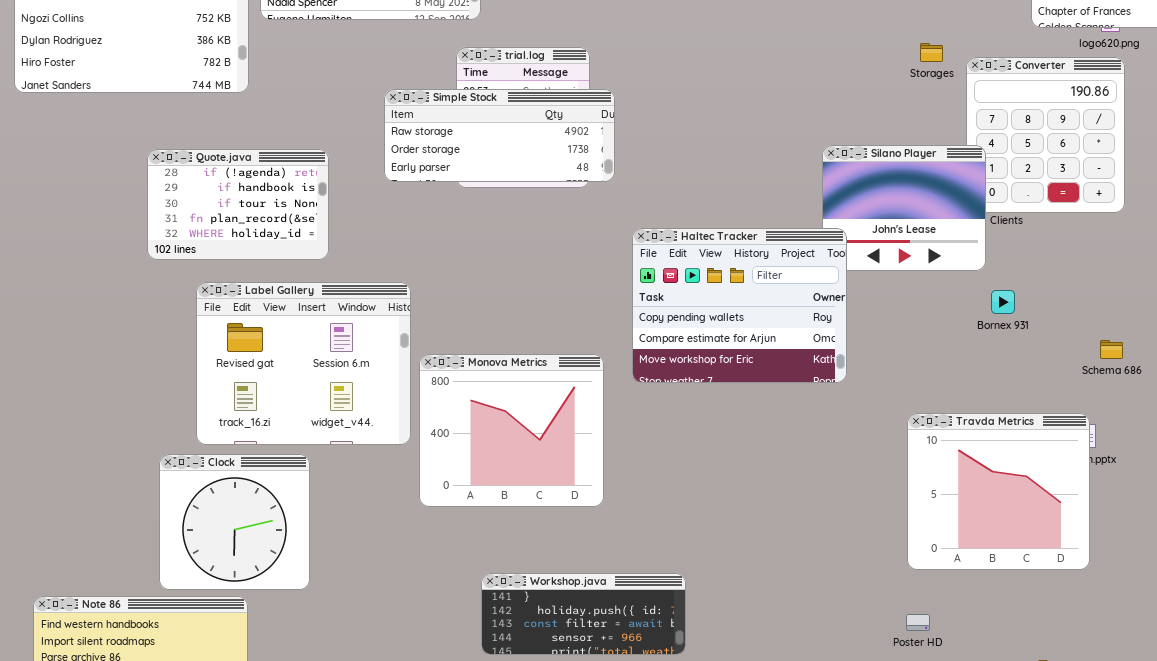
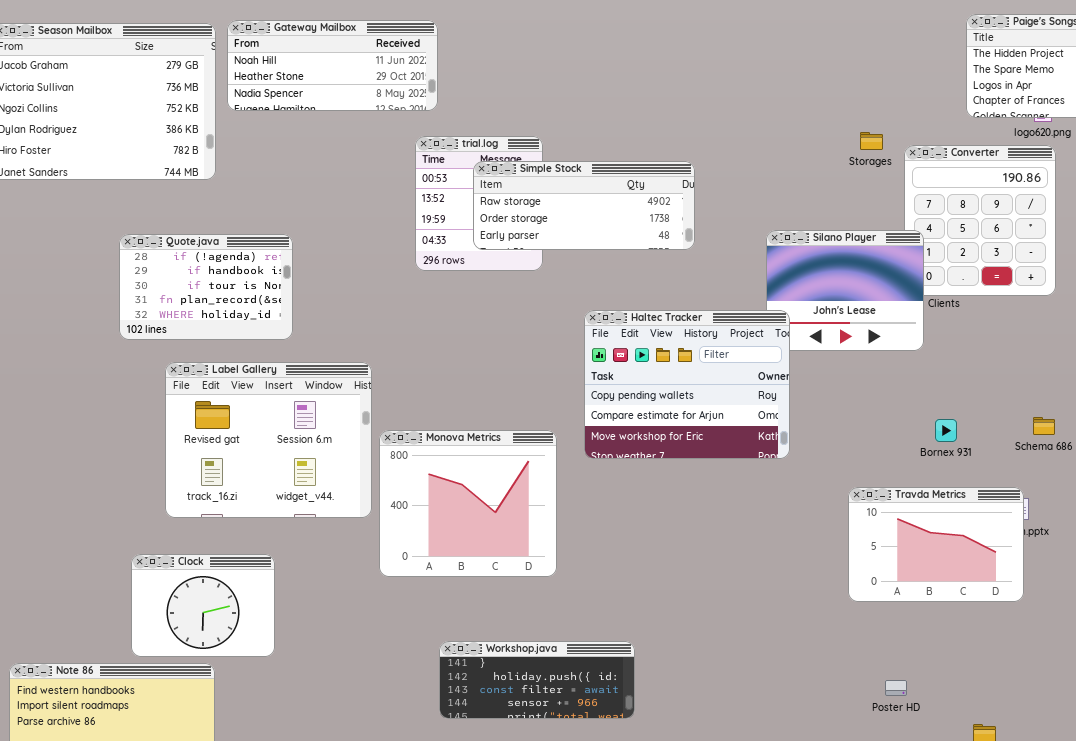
Simple Stock: [384,89,615,182] -> [473,161,695,250], moved
Bornex 931: [991,290,1015,314] -> [935,419,957,442], moved
Travda Metrics: [907,413,1090,570] -> [848,487,1024,602], resized
Clock: [159,454,310,590] -> [131,554,275,657], resized
Poster HD: [906,614,930,631] -> [885,680,907,696], moved

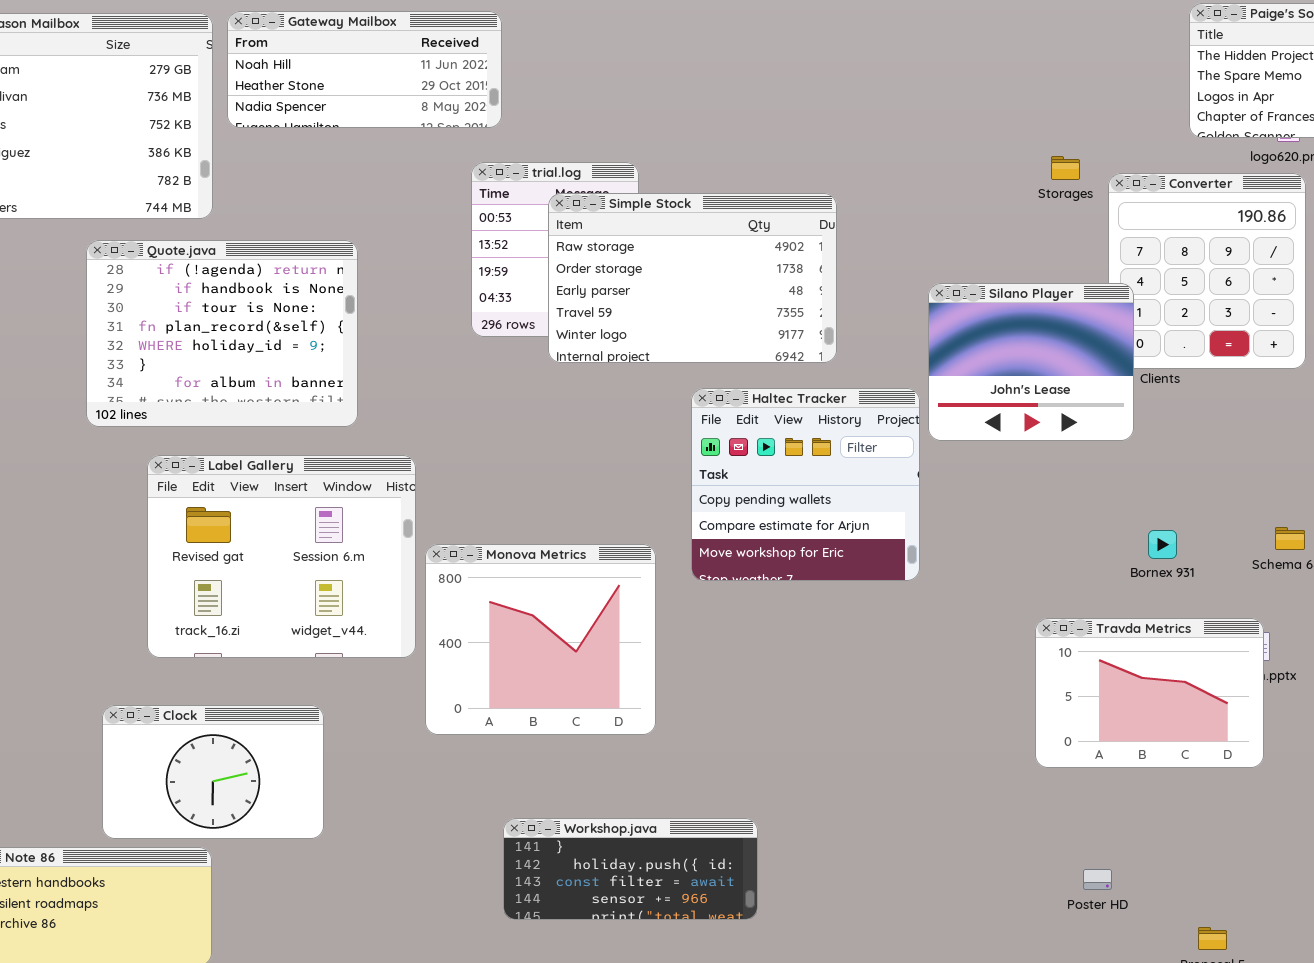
Simple Stock: [473,161,695,250] -> [548,193,837,363], resized
Quote.java: [119,234,293,340] -> [86,240,358,427], resized
Haltec Tracker: [584,310,790,459] -> [691,388,920,581], resized
Clock: [131,554,275,657] -> [102,705,324,839], resized

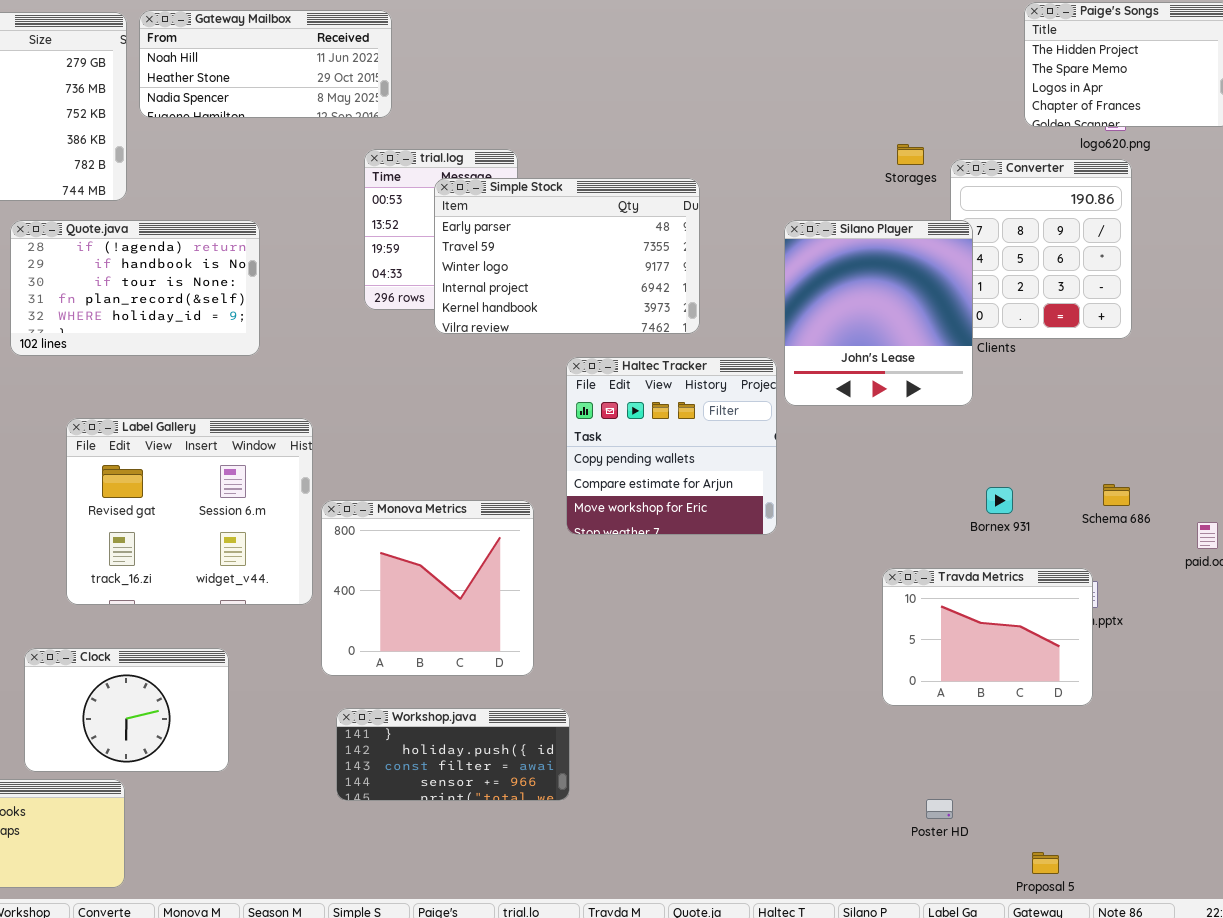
Simple Stock: [548,193,837,363] -> [434,178,700,334], scrolled down 2 rows
Quote.java: [86,240,358,427] -> [10,220,260,356], resized
Silano Player: [928,283,1134,441] -> [784,220,973,406], resized
Workshop.java: [503,818,758,920] -> [336,708,570,801], moved

